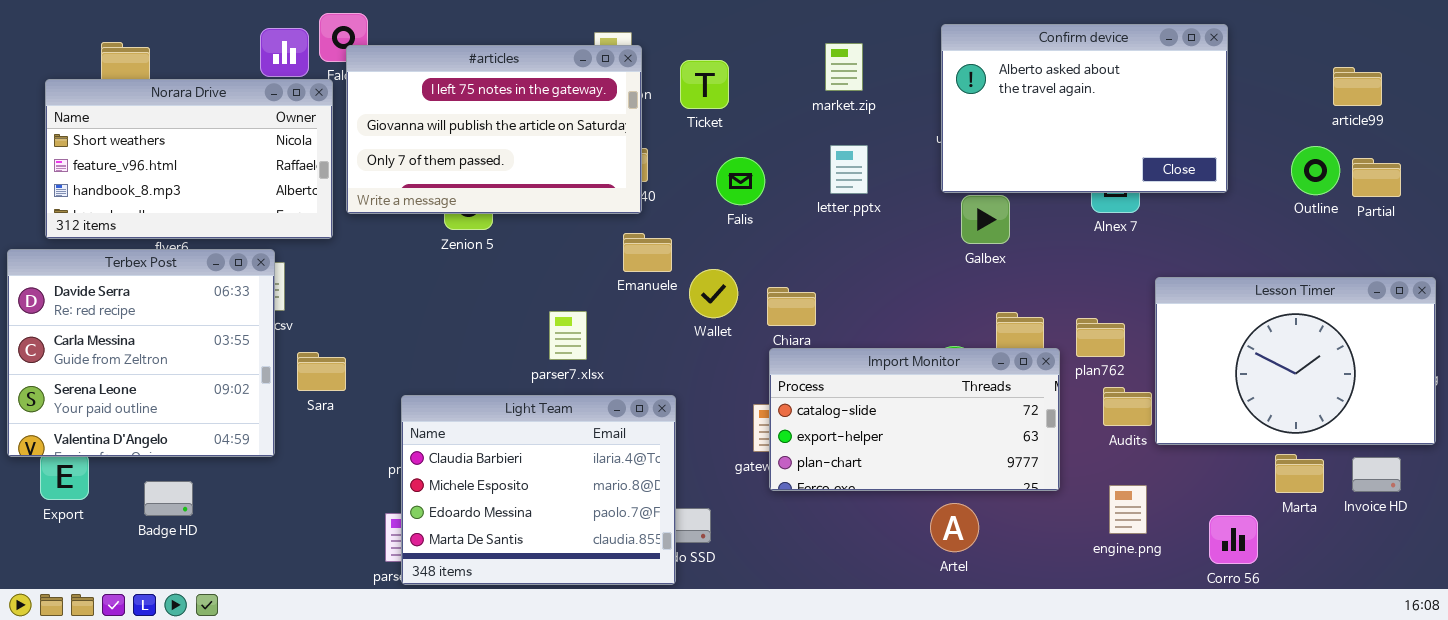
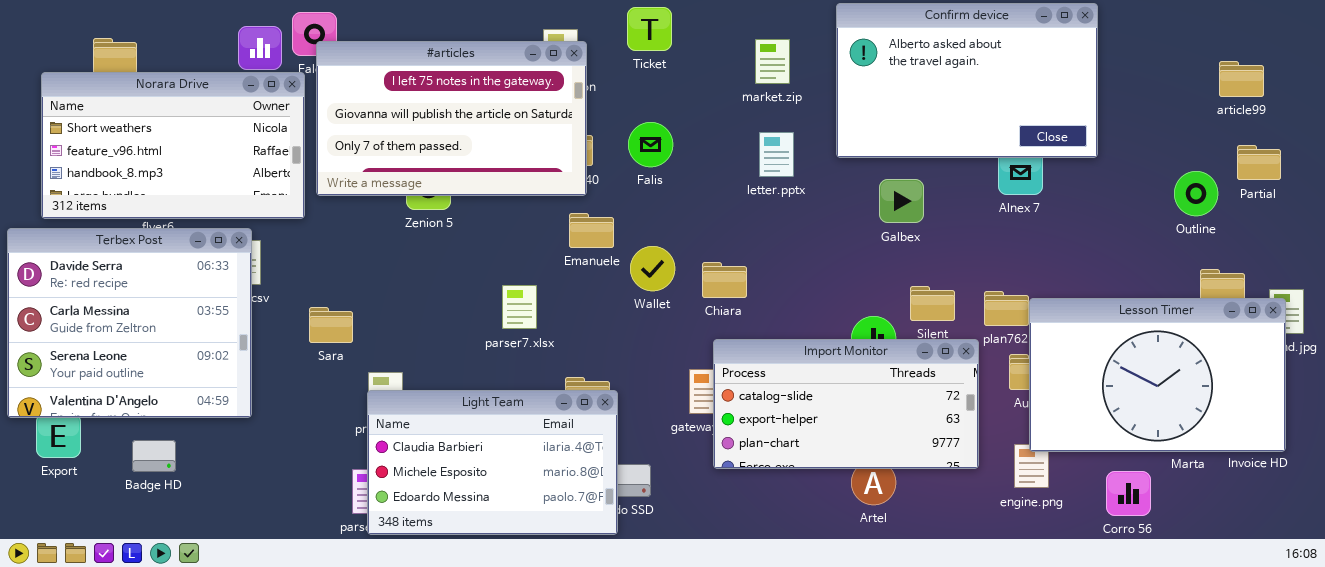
Confirm device: [941,24,1228,193] -> [836,3,1098,158], moved
Ticket: [680,60,729,109] -> [627,7,672,51], moved
Outline: [1291,146,1340,195] -> [1174,171,1218,216], moved
Falis: [716,157,765,205] -> [628,122,673,167], moved
Lesson Timer: [1155,277,1436,445] -> [1029,298,1286,452], moved
Import Monitor: [769,348,1060,491] -> [713,339,979,469], moved
Sara: [297,352,346,391] -> [309,307,353,343], moved
Light Team: [401,395,676,585] -> [367,390,618,535], resized

